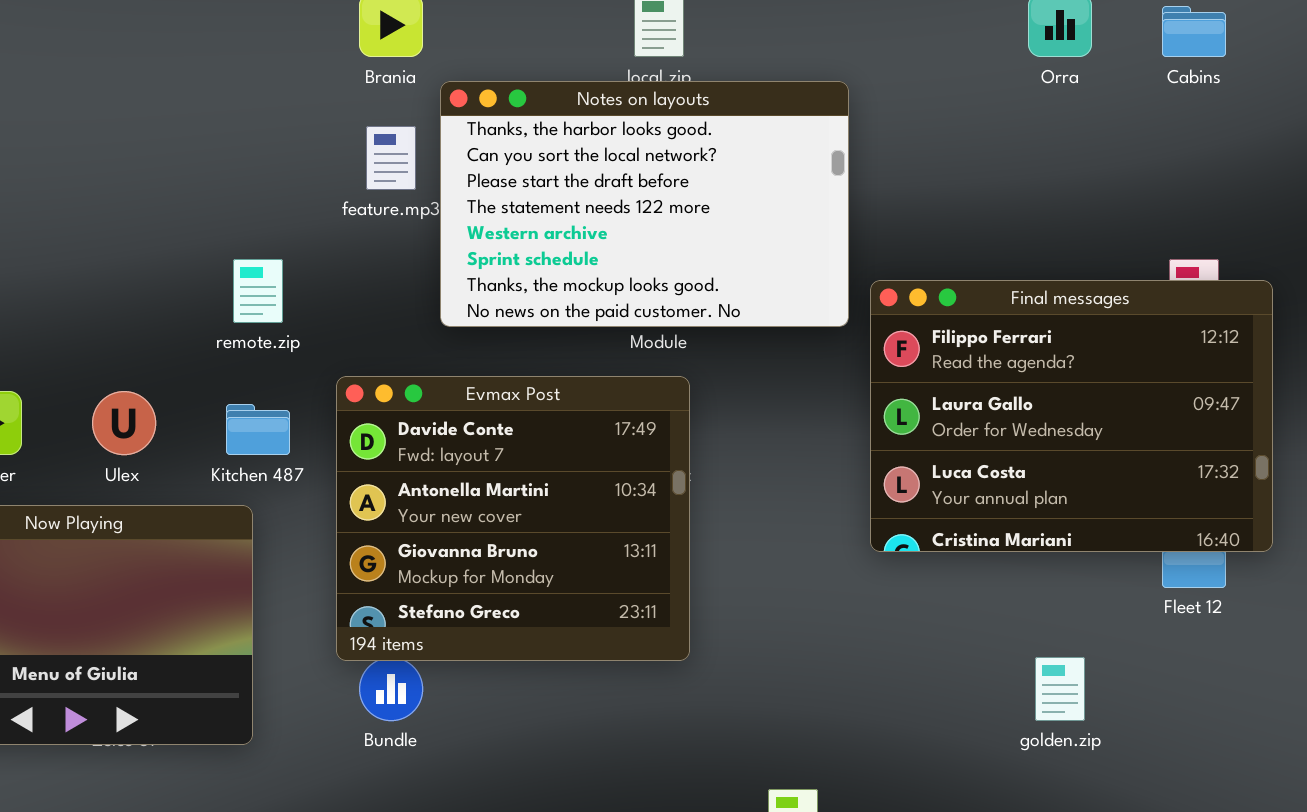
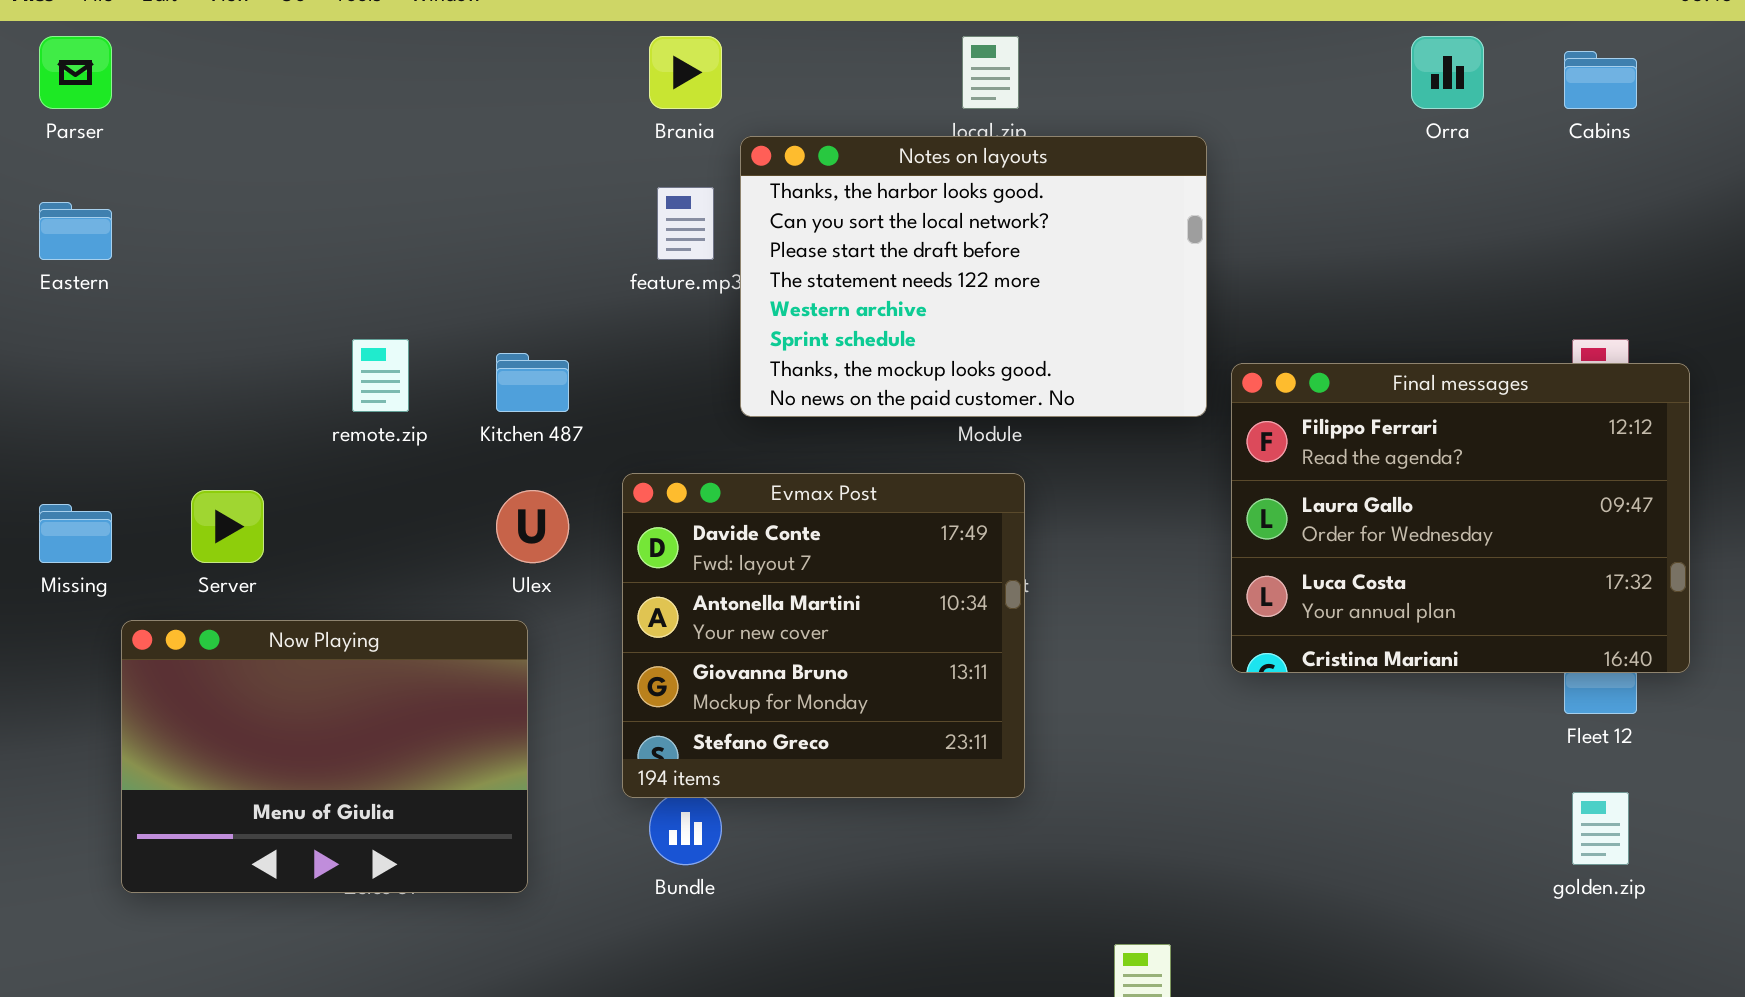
remote.zip: [233,259,283,323] -> [352,339,409,412], moved
Ulex: [92,391,156,455] -> [496,490,569,563], moved
Kitchen 487: [226,404,290,455] -> [496,353,569,412], moved
golden.zip: [1035,657,1085,721] -> [1572,792,1629,865], moved

